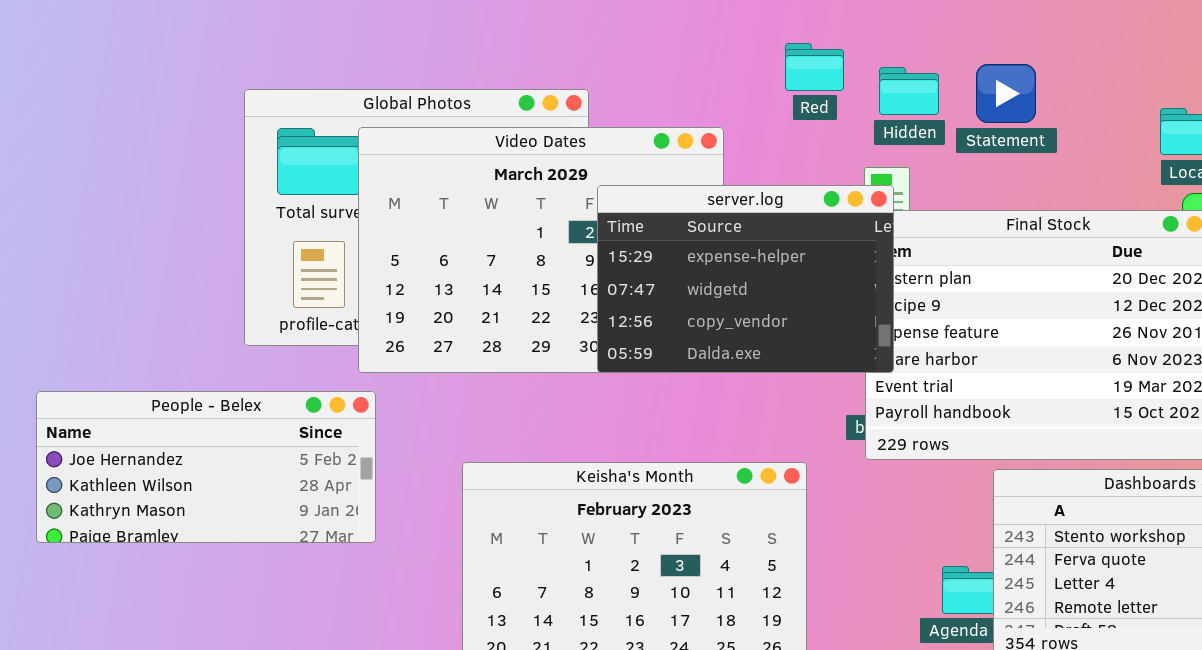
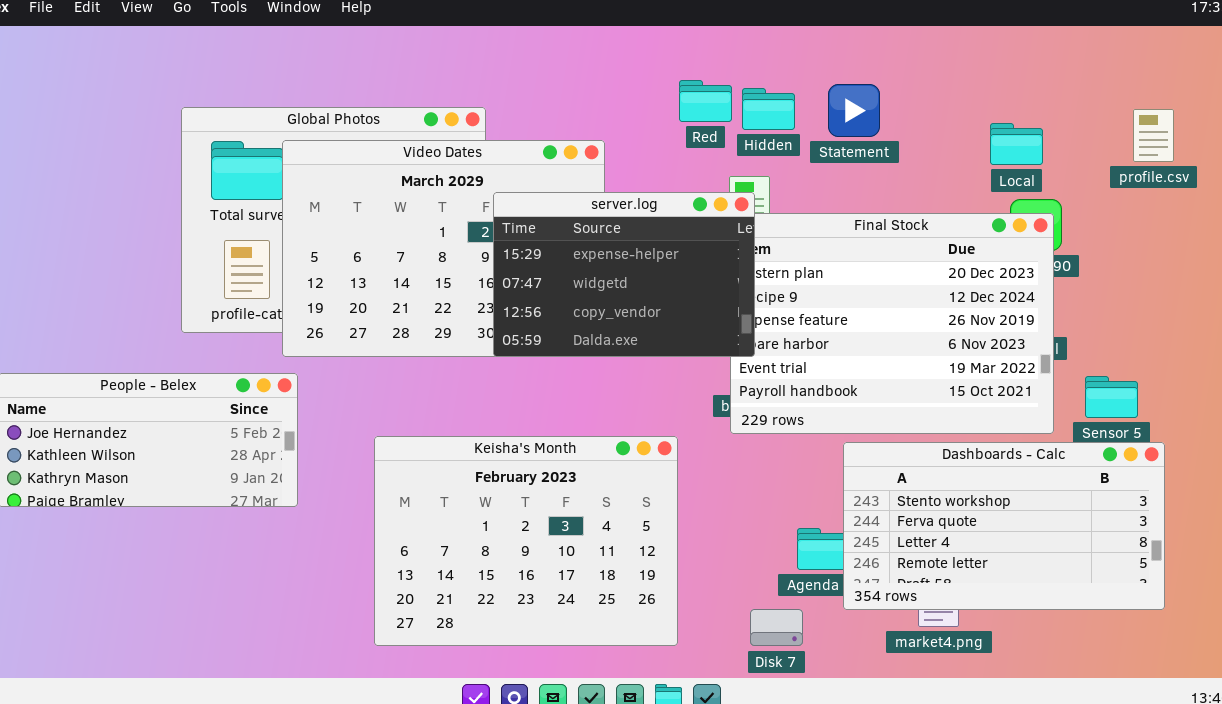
Red: [785,43,844,91] -> [679,80,732,122], moved

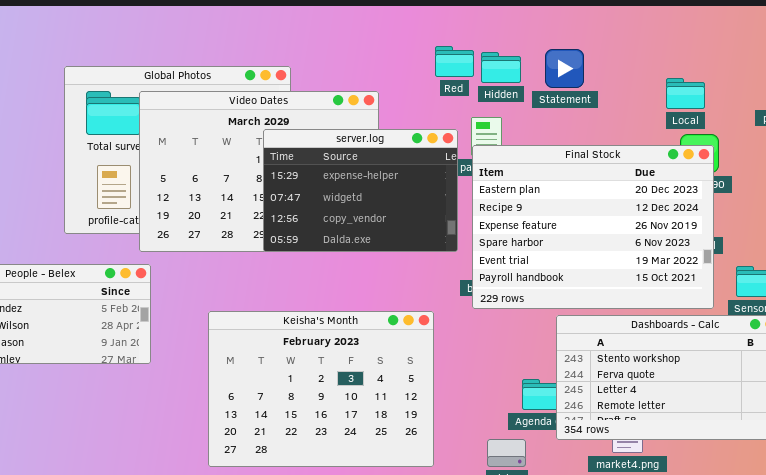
server.log: [493,192,755,357] -> [263,129,458,252], moved

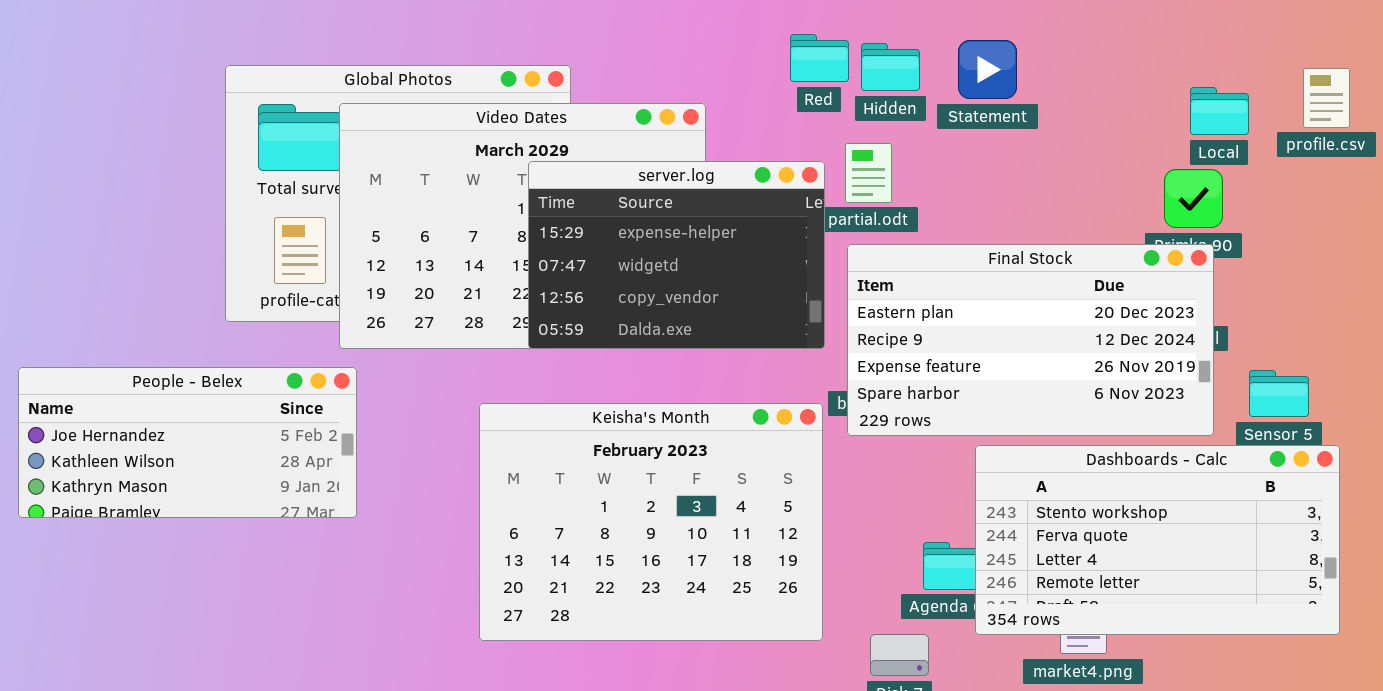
Local: [666,78,705,109] -> [1190,87,1249,135], moved
Final Stock: [472,145,714,309] -> [847,244,1214,436], resized
Keisha's Month: [208,311,434,467] -> [479,403,823,641], moved

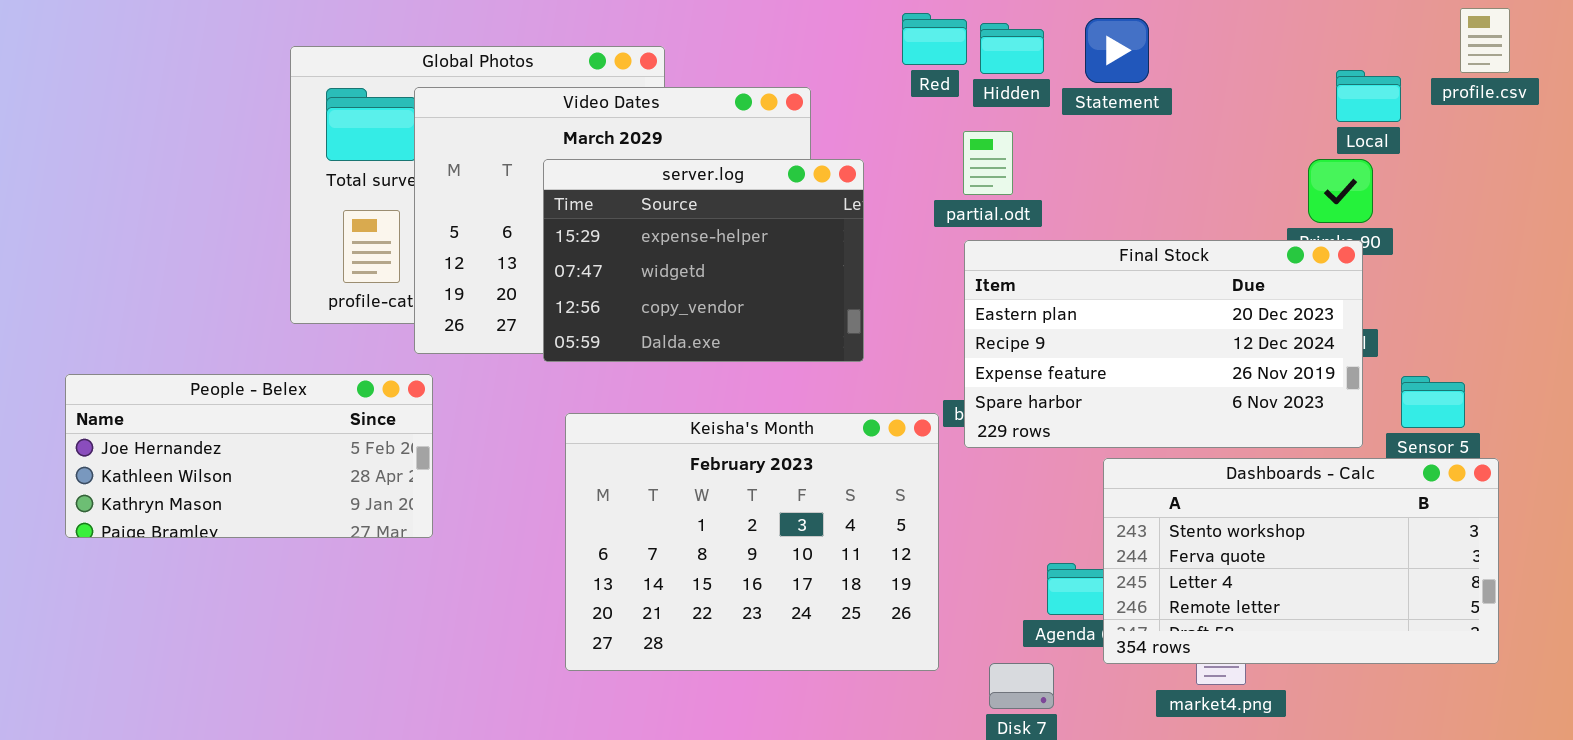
profile.csv: [1303,68,1350,128] -> [1460,8,1510,73], moved
server.log: [528,161,825,349] -> [543,159,864,362], moved

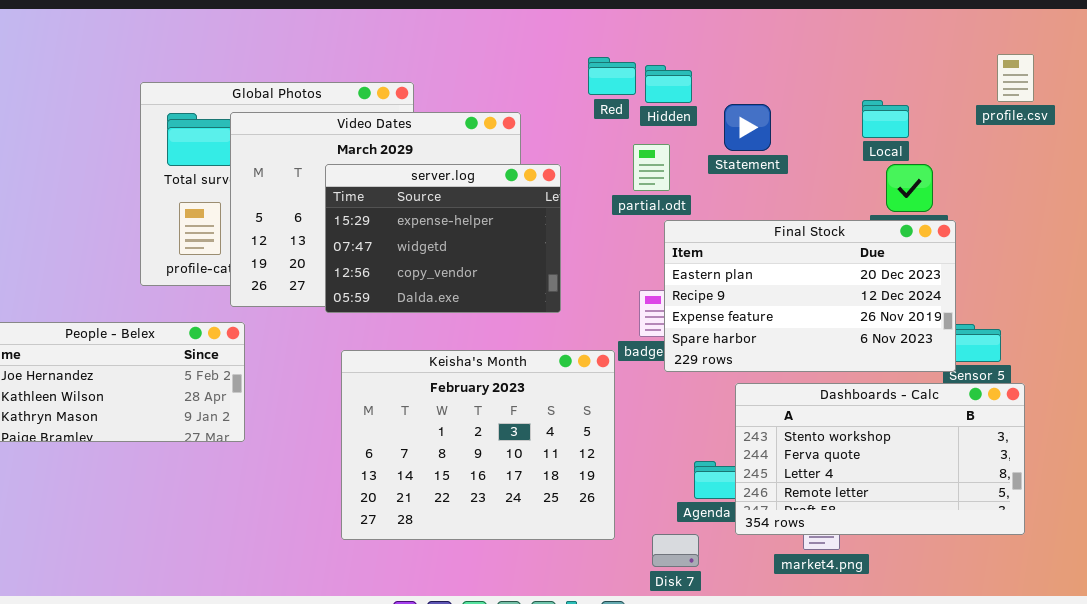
Statement: [1085,18,1149,83] -> [724,104,771,151], moved
Local: [1336,70,1401,122] -> [862,100,909,138], moved
Final Stock: [964,240,1363,448] -> [664,220,956,372], moved

